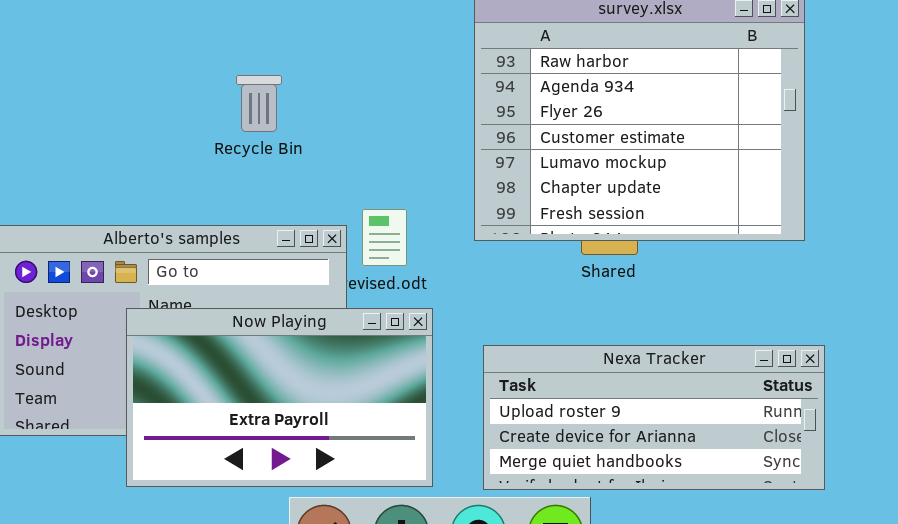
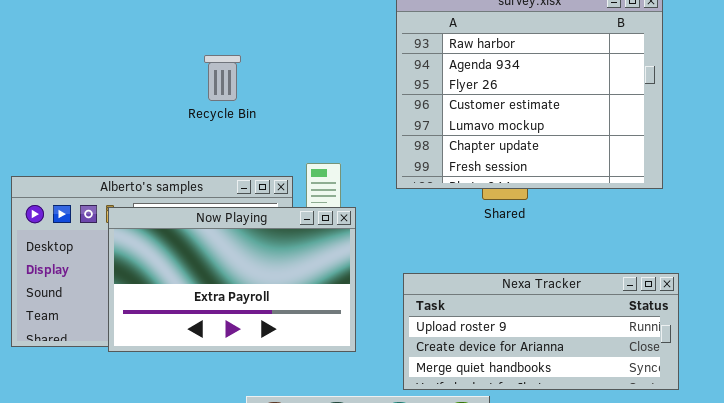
Now Playing: [126,308,433,487] -> [108,207,356,352], moved

